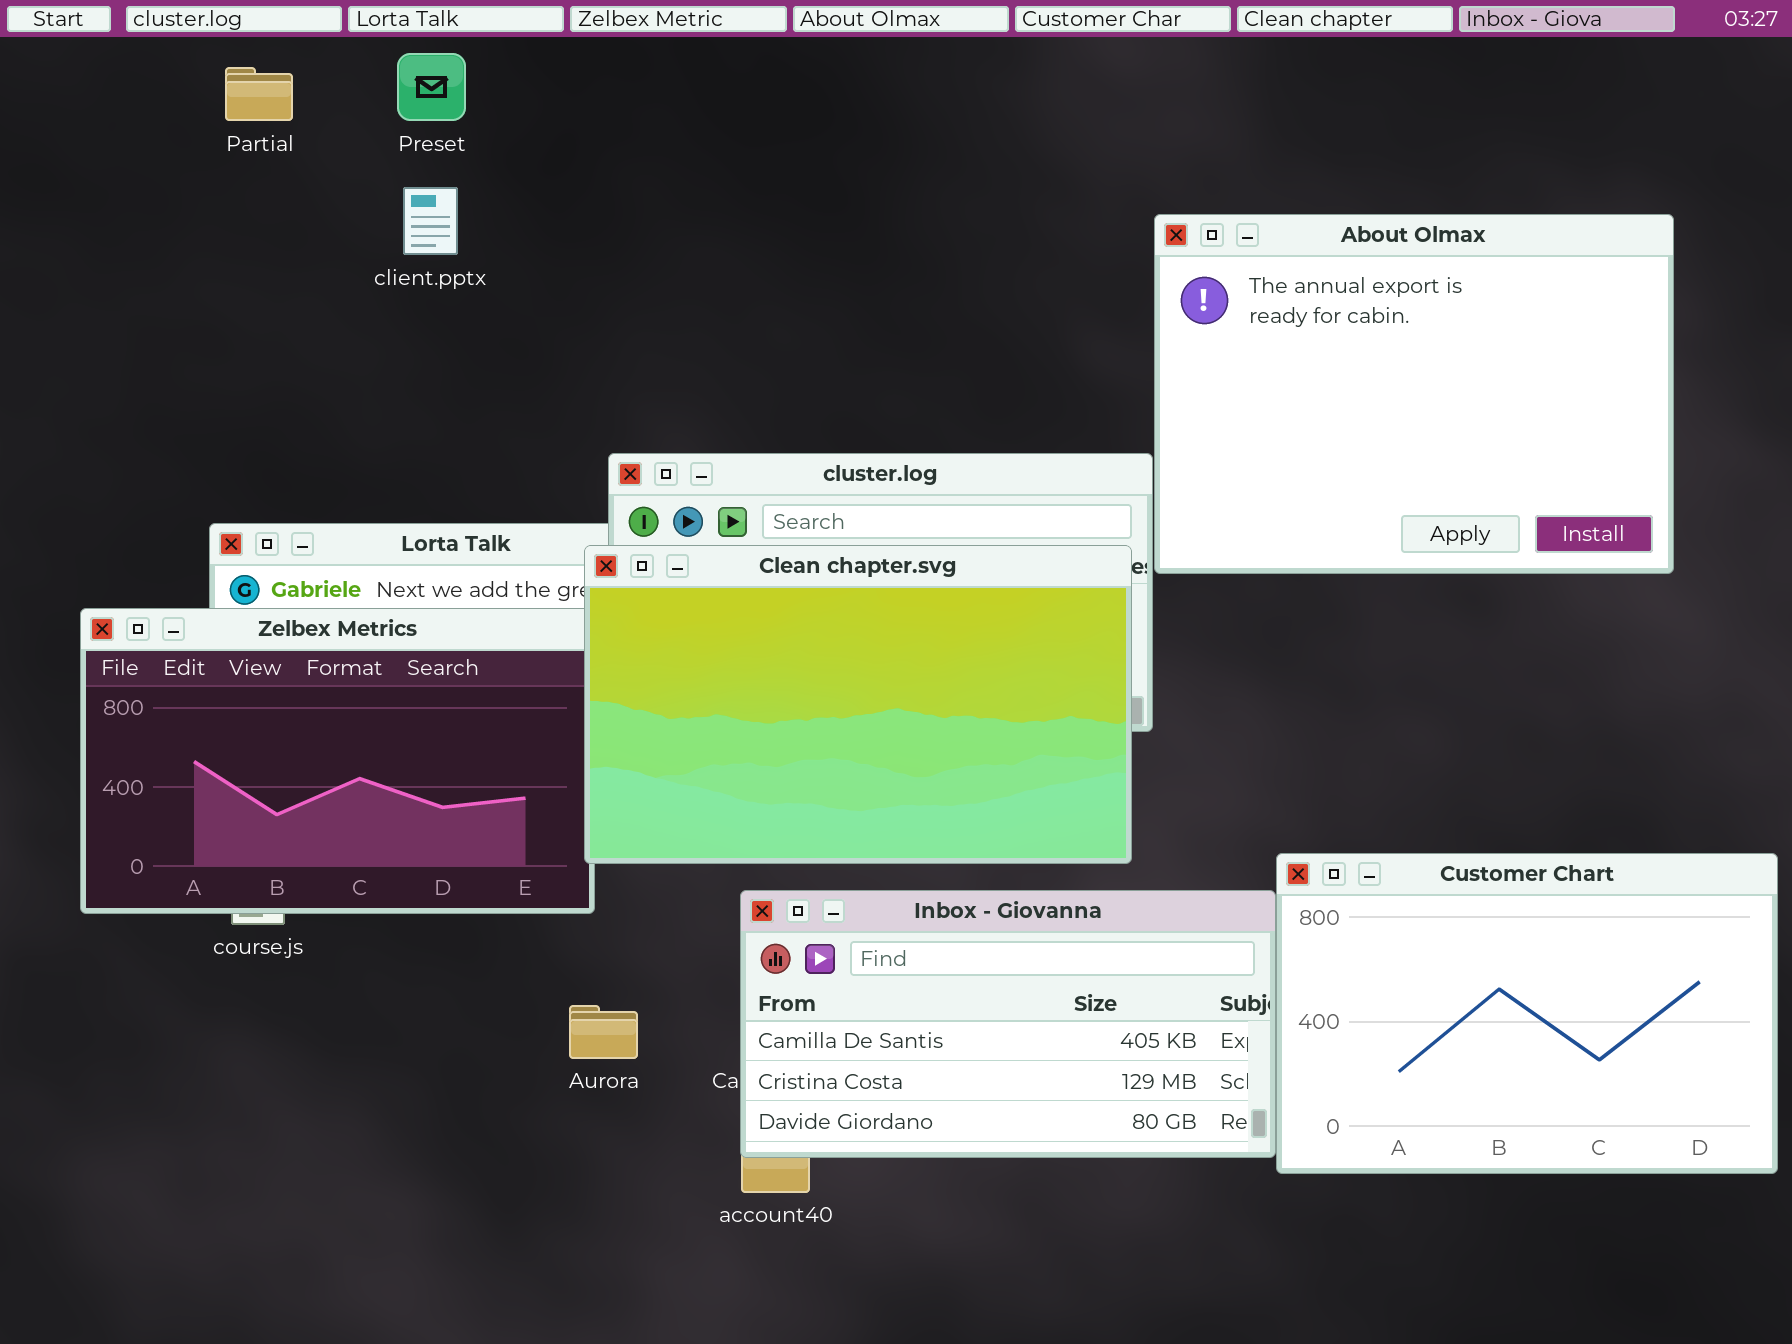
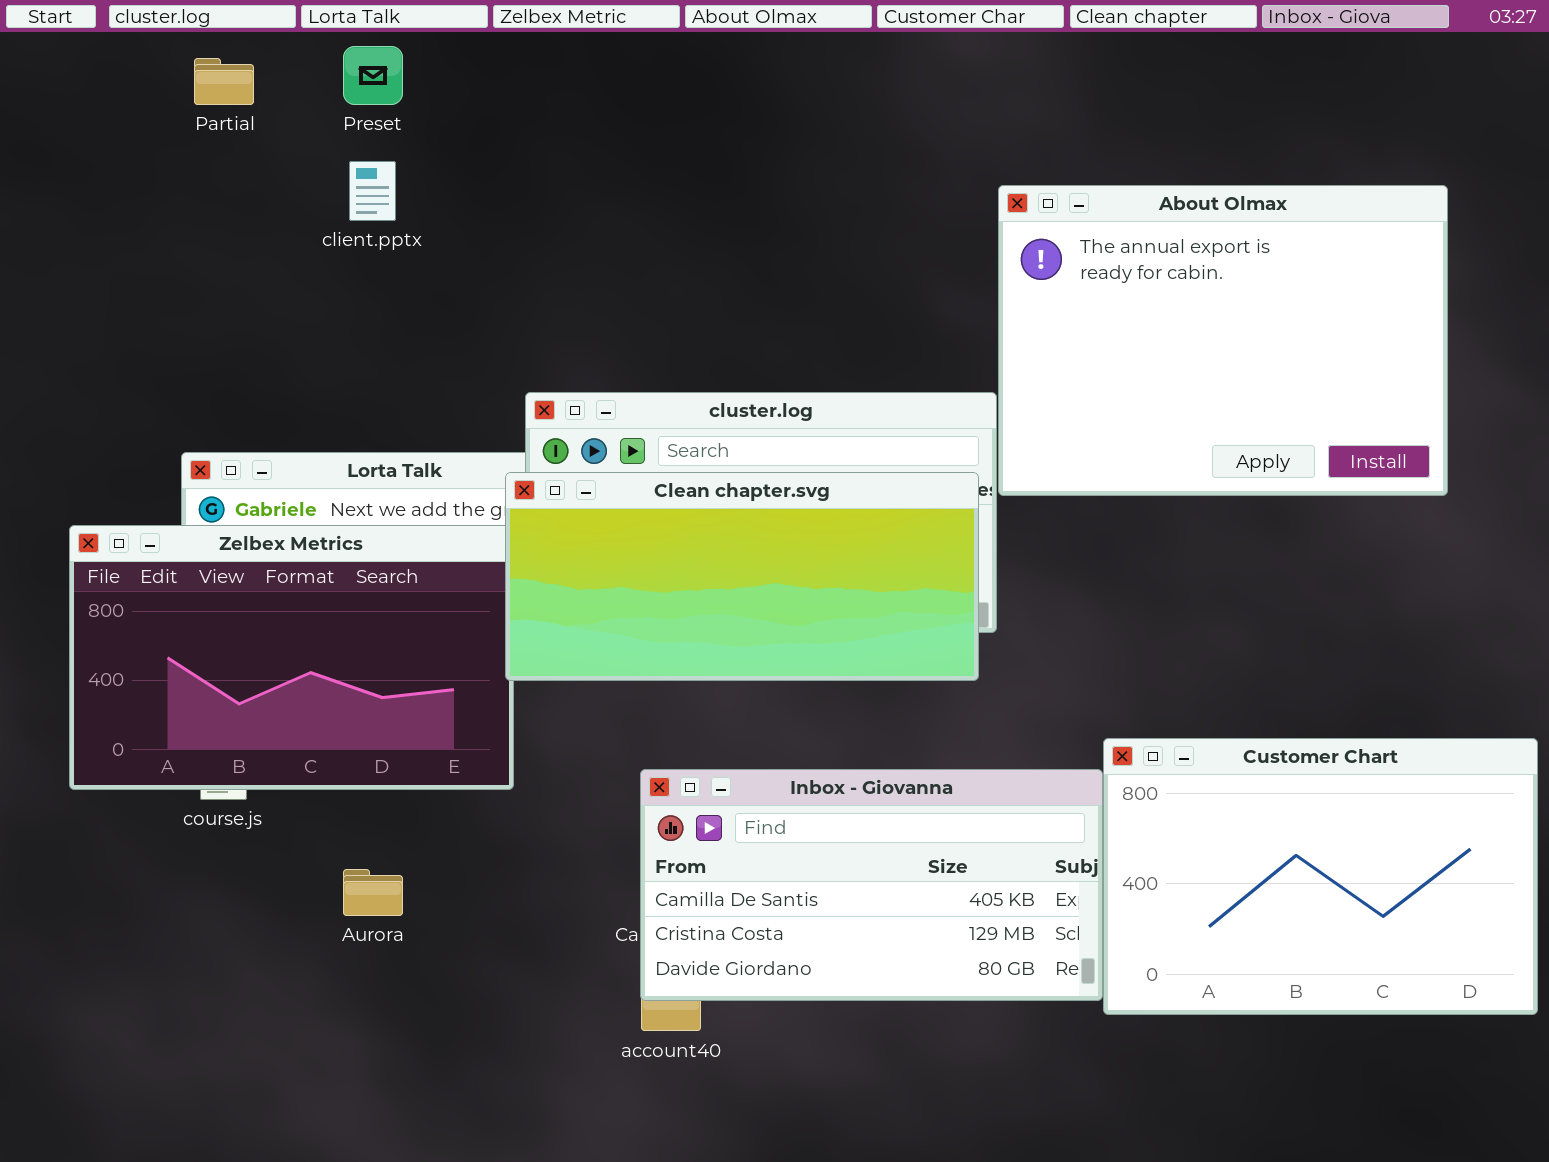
Clean chapter.svg: [584,545,1132,864] -> [505,472,979,681], resized
Aurora: [569,1005,638,1059] -> [343,869,403,916], moved

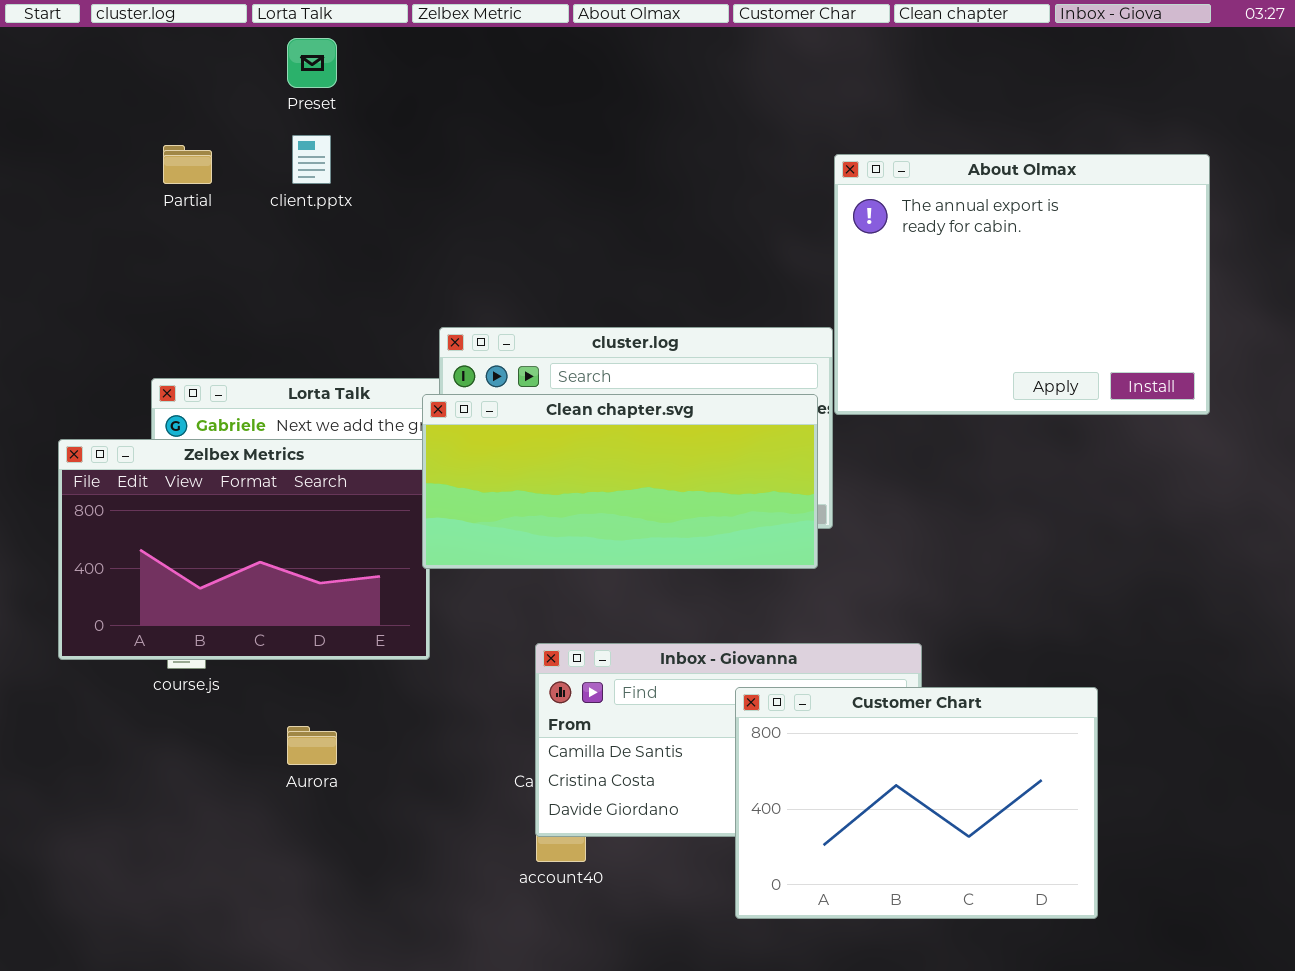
Partial: [194,58,254,105] -> [163,145,212,184], moved
Customer Chart: [1103,738,1538,1015] -> [735,687,1098,919], moved

